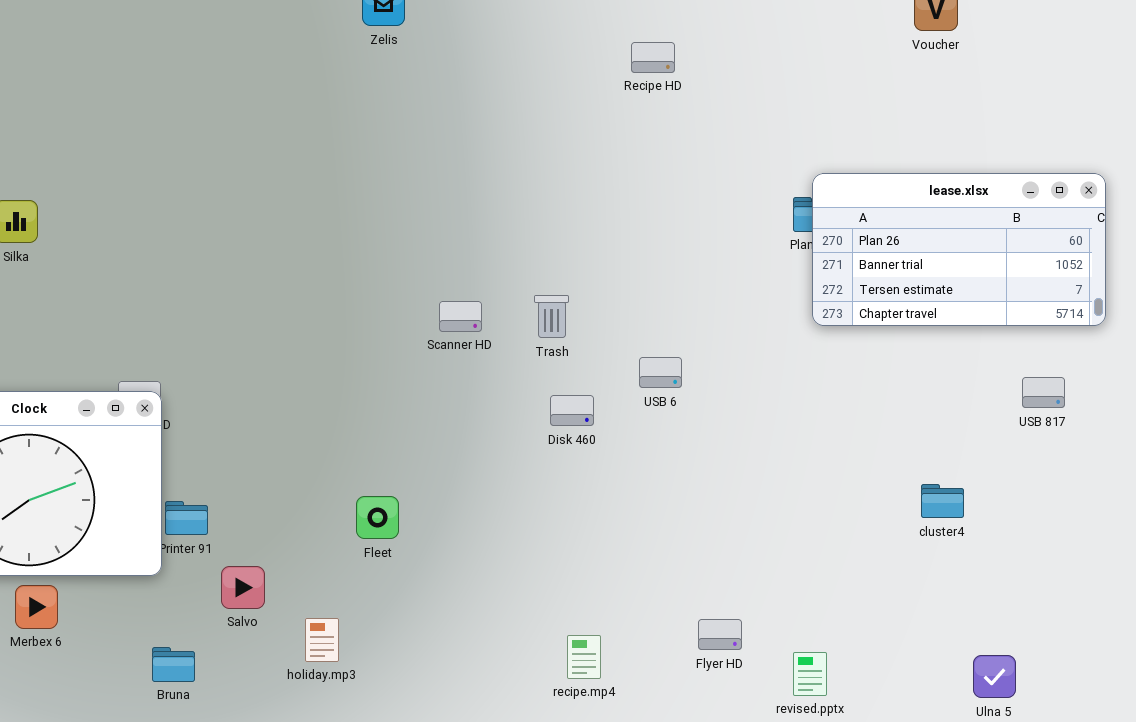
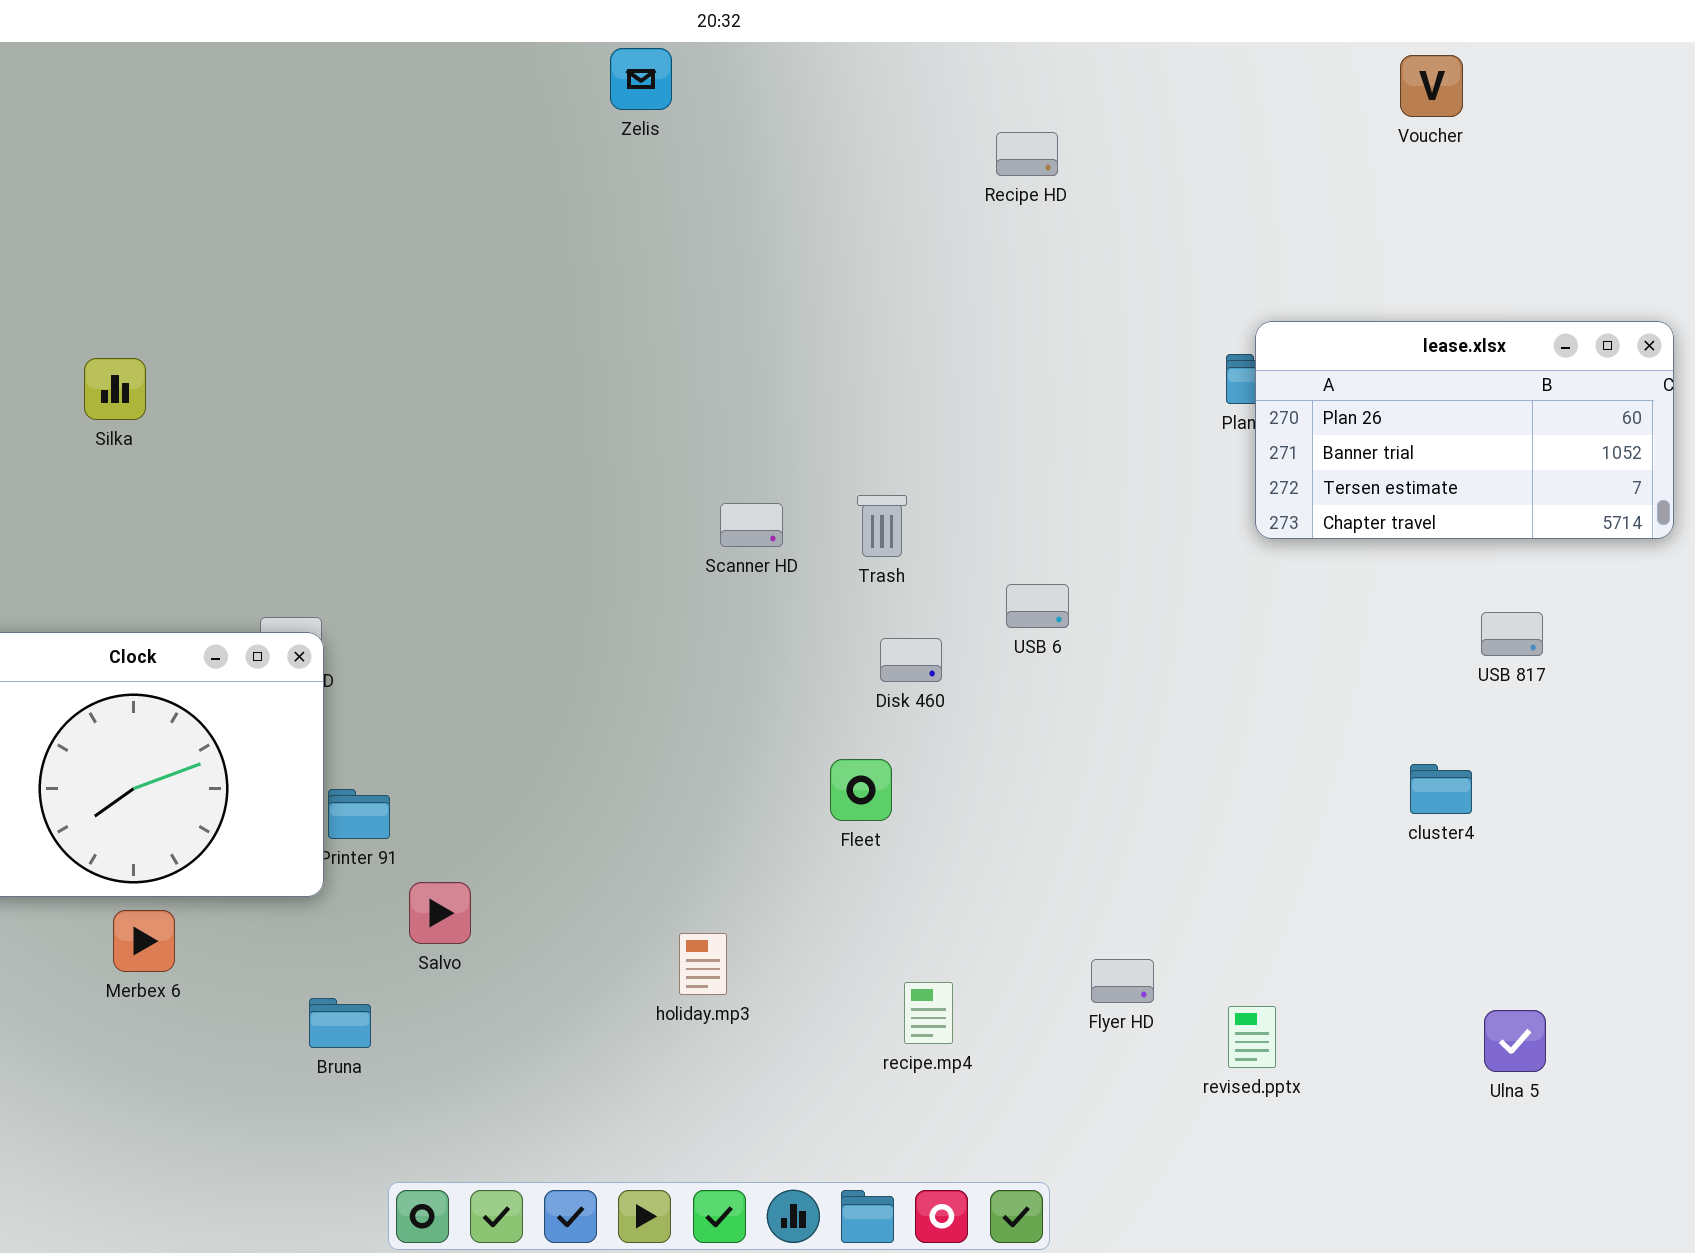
USB 817: [1022,377,1065,408] -> [1481,612,1543,656], moved
Fleet: [356,496,399,539] -> [830,759,892,821], moved
holiday.mp3: [305,618,339,662] -> [679,933,727,995], moved

